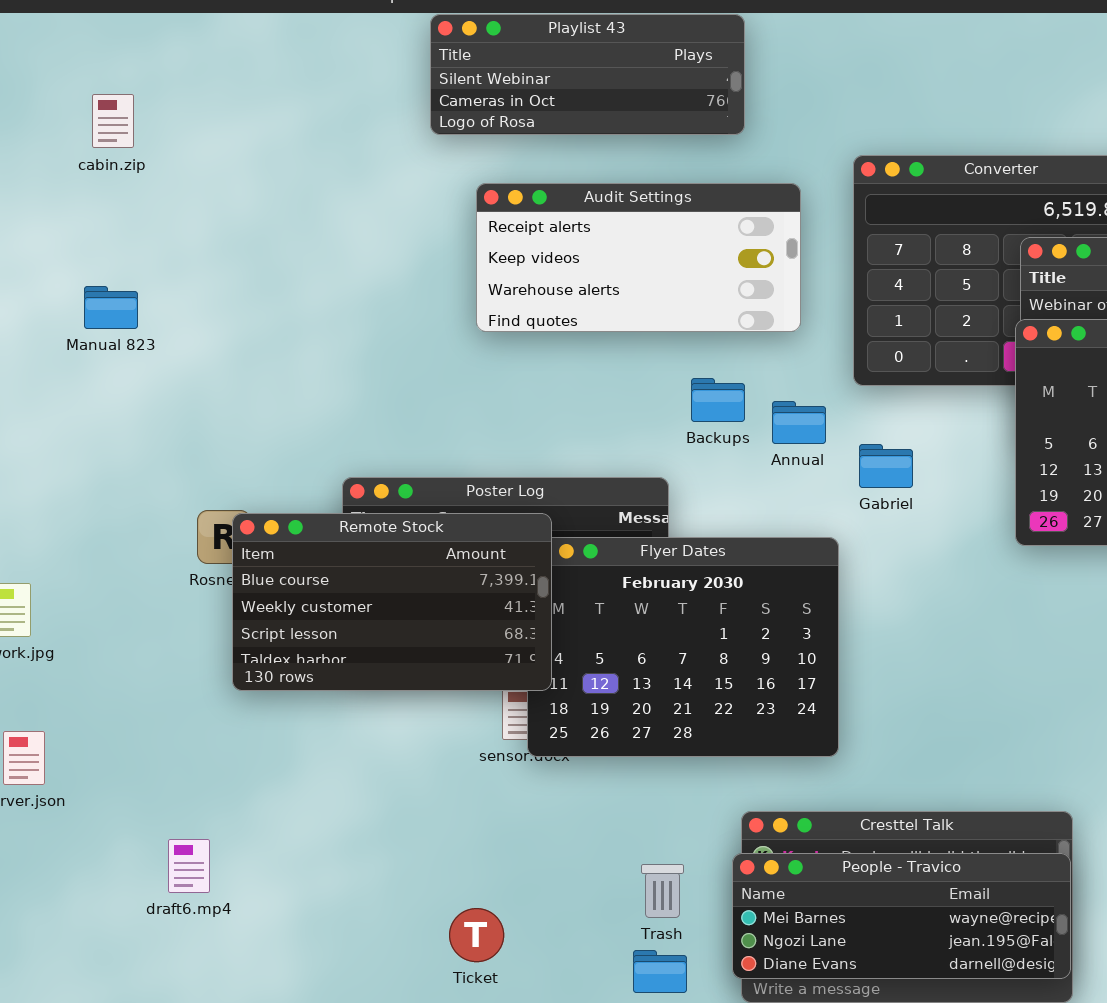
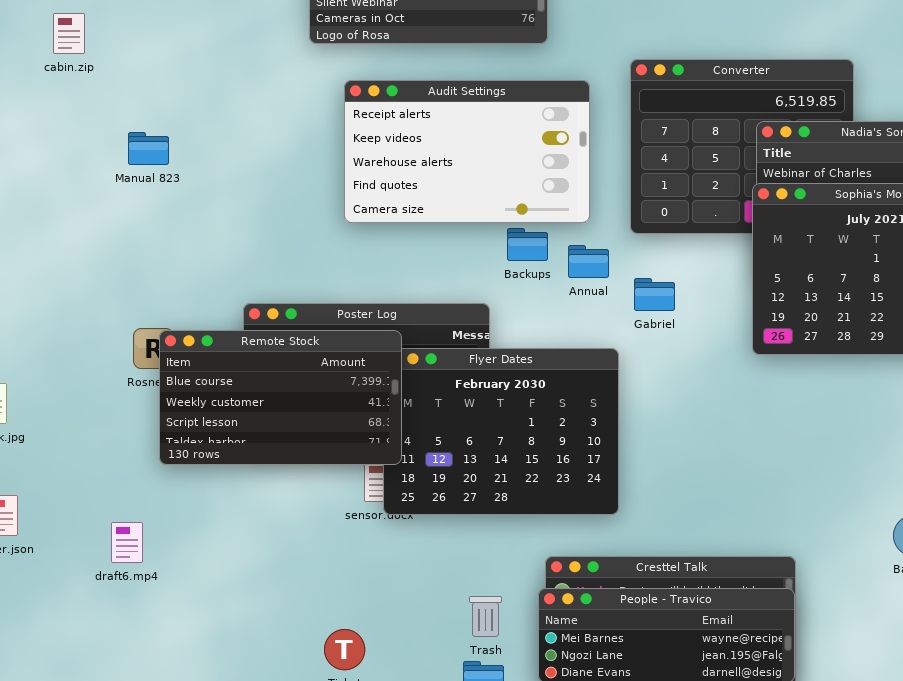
Audit Settings: [476,183,801,332] -> [344,80,590,223], resized
Manual 823: [84,286,138,329] -> [128,132,169,165], moved
draft6.mp4: [168,839,210,893] -> [111,522,143,563], moved

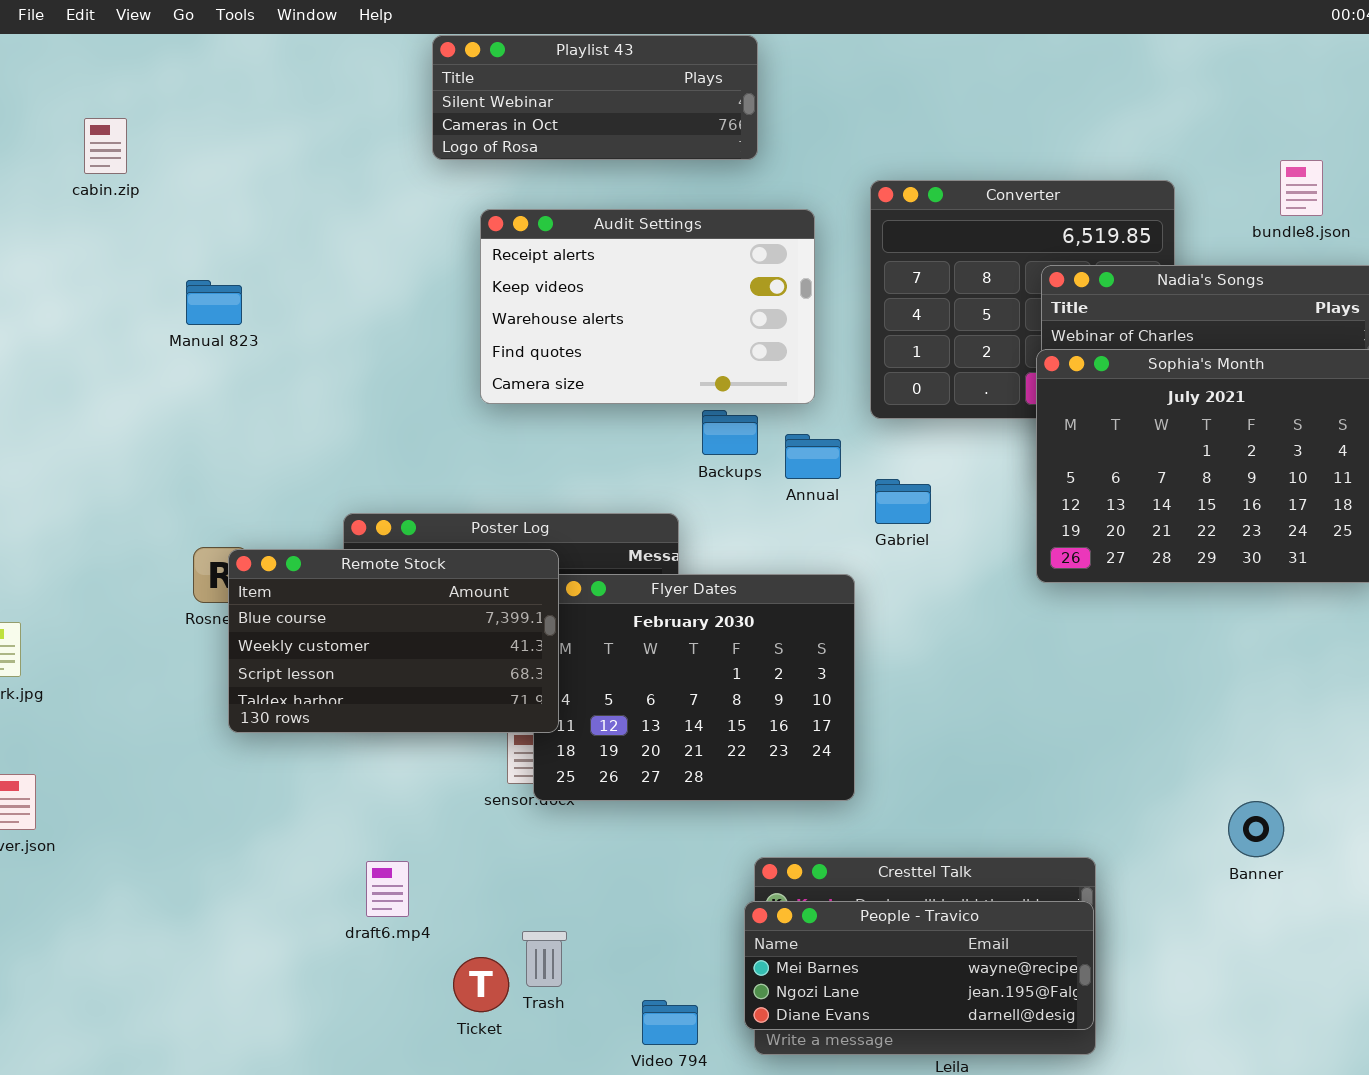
draft6.mp4: [111,522,143,563] -> [366,861,409,917], moved
Trash: [469,596,502,637] -> [522,931,567,987], moved

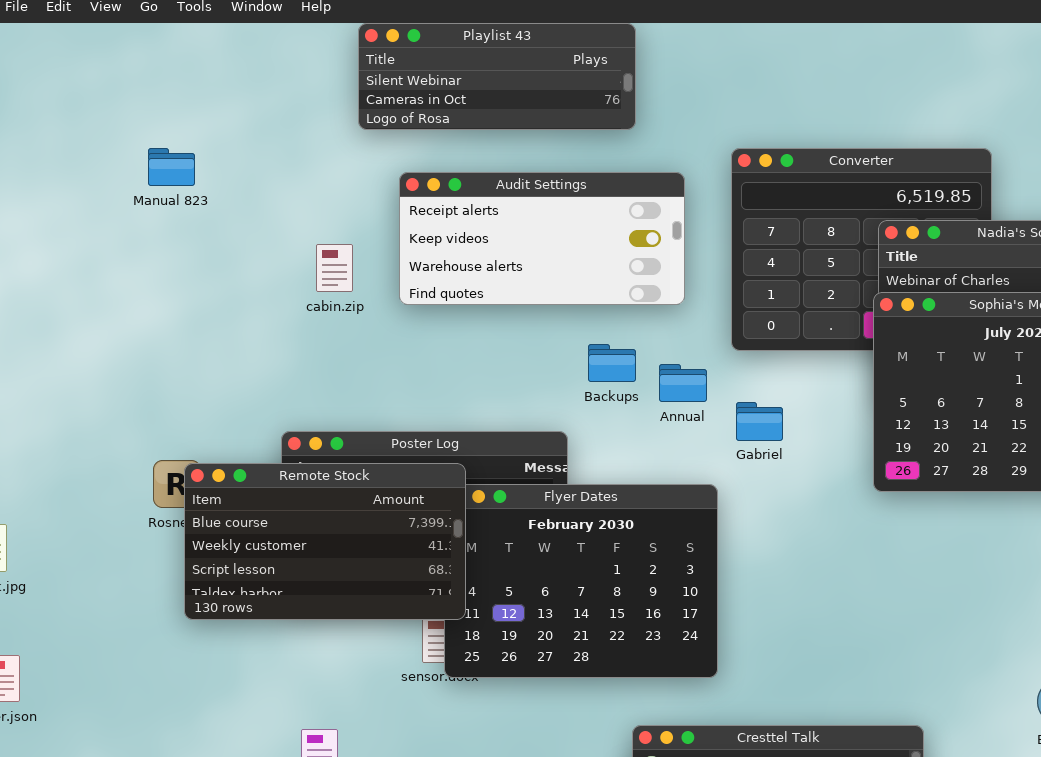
cabin.zip: [84,118,127,174] -> [316,244,353,292], moved
Audit Settings: [480,209,815,404] -> [399,172,685,305], resized
Manual 823: [186,280,242,325] -> [148,148,195,186], moved

